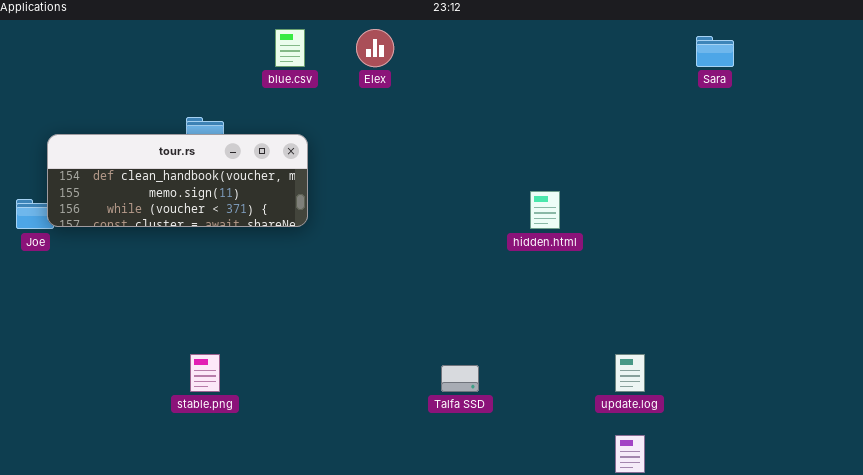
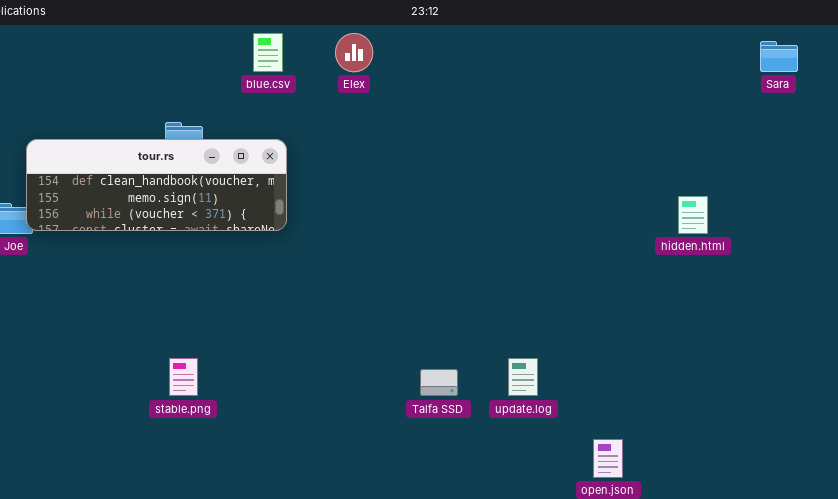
Sara: [696,36,734,67] -> [760,41,798,72], moved
hidden.html: [530,191,560,229] -> [678,196,708,234], moved
update.log: [615,354,645,392] -> [508,358,538,396], moved

